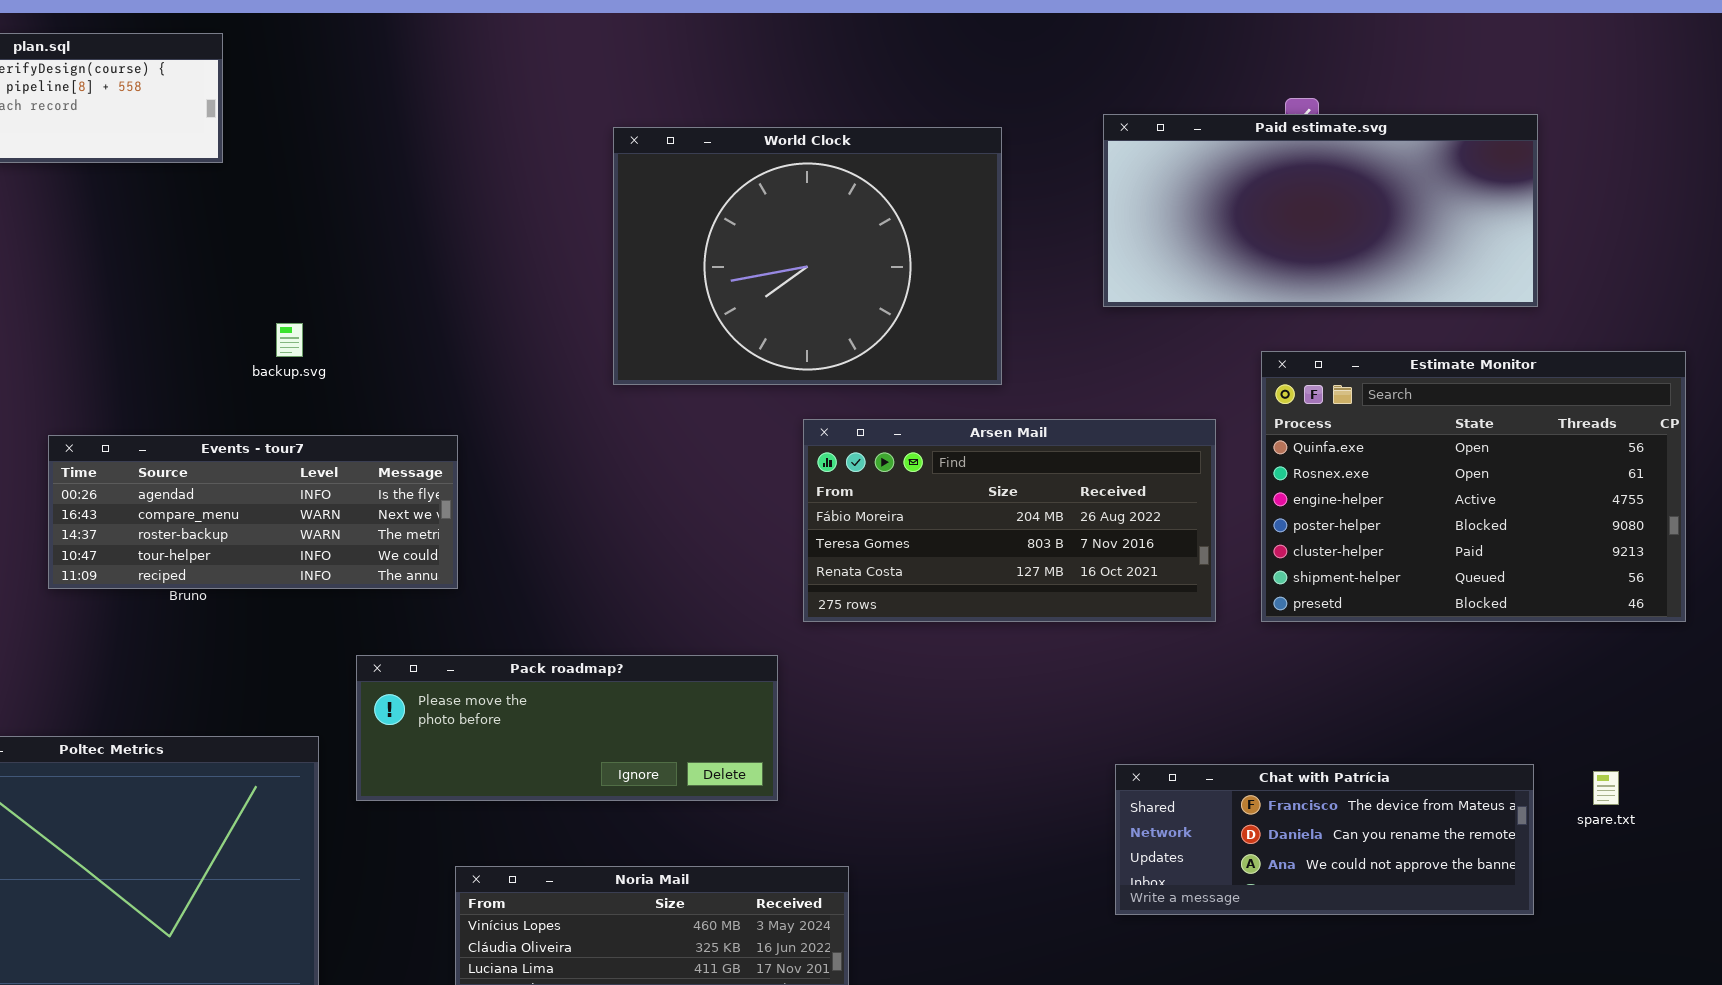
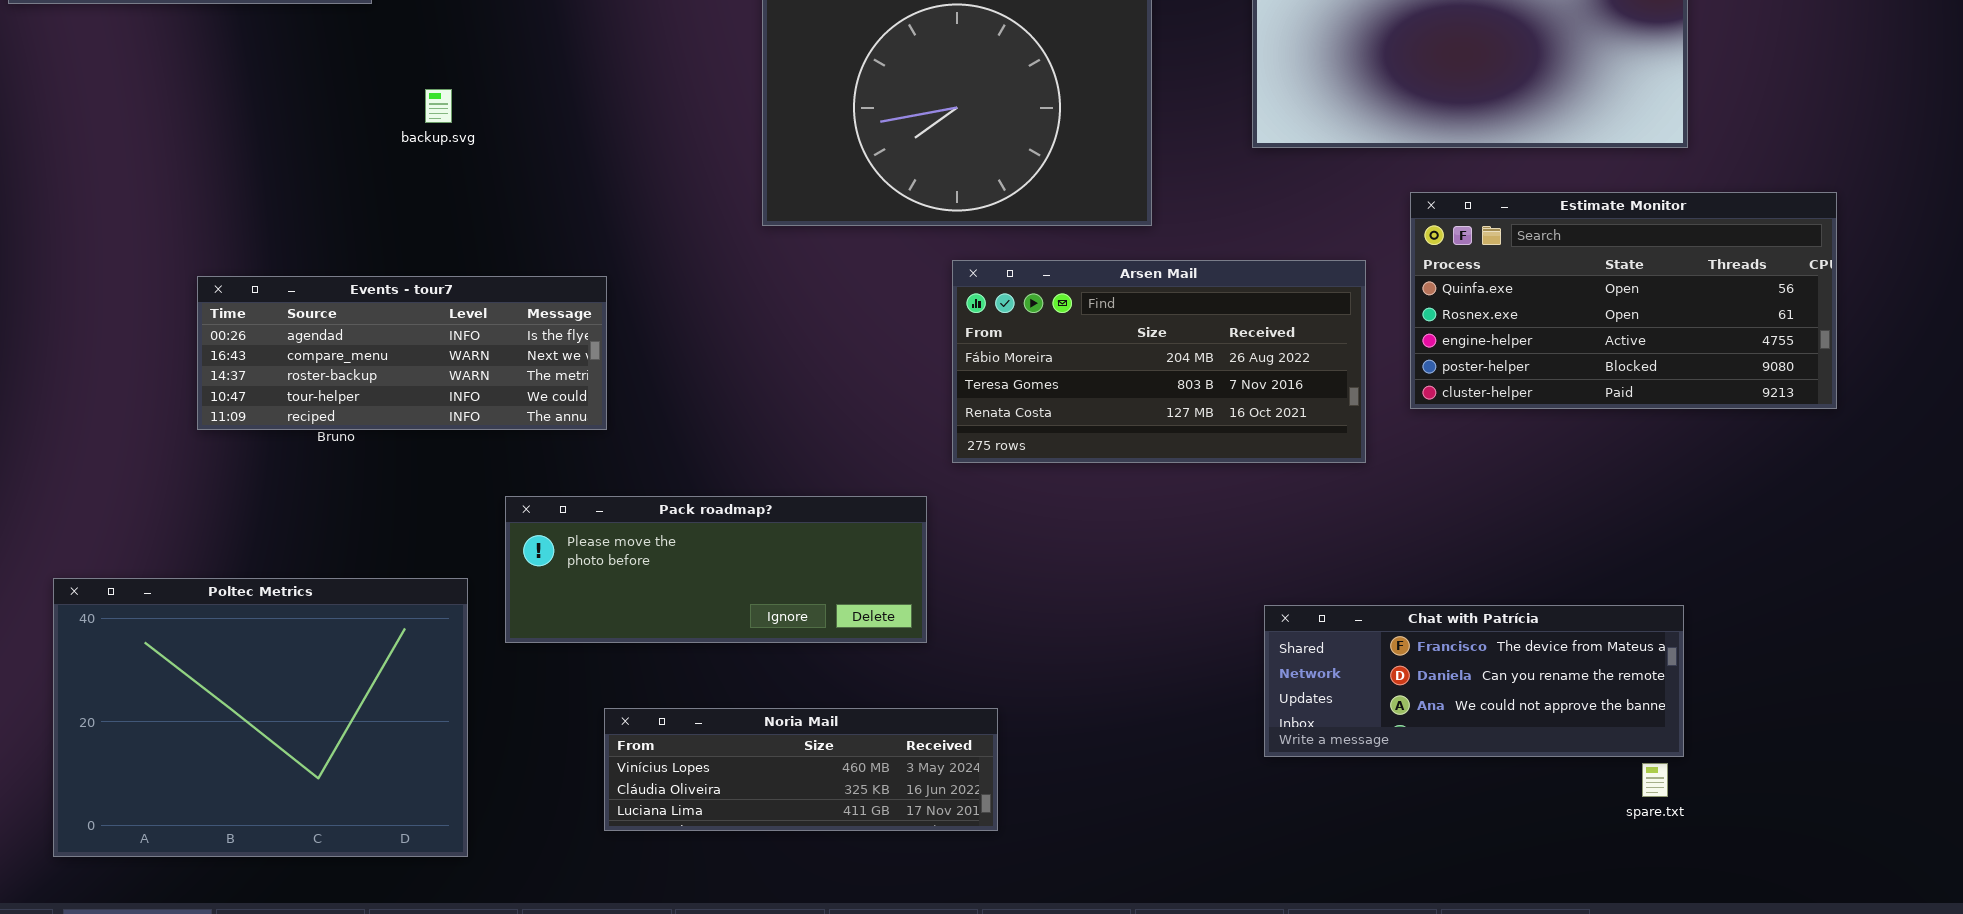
backup.svg: [276,323,303,357] -> [425,89,452,123], moved
Estimate Monitor: [1261,351,1686,622] -> [1410,192,1837,409], resized
spare.txt: [1593,771,1619,805] -> [1642,763,1668,797], moved

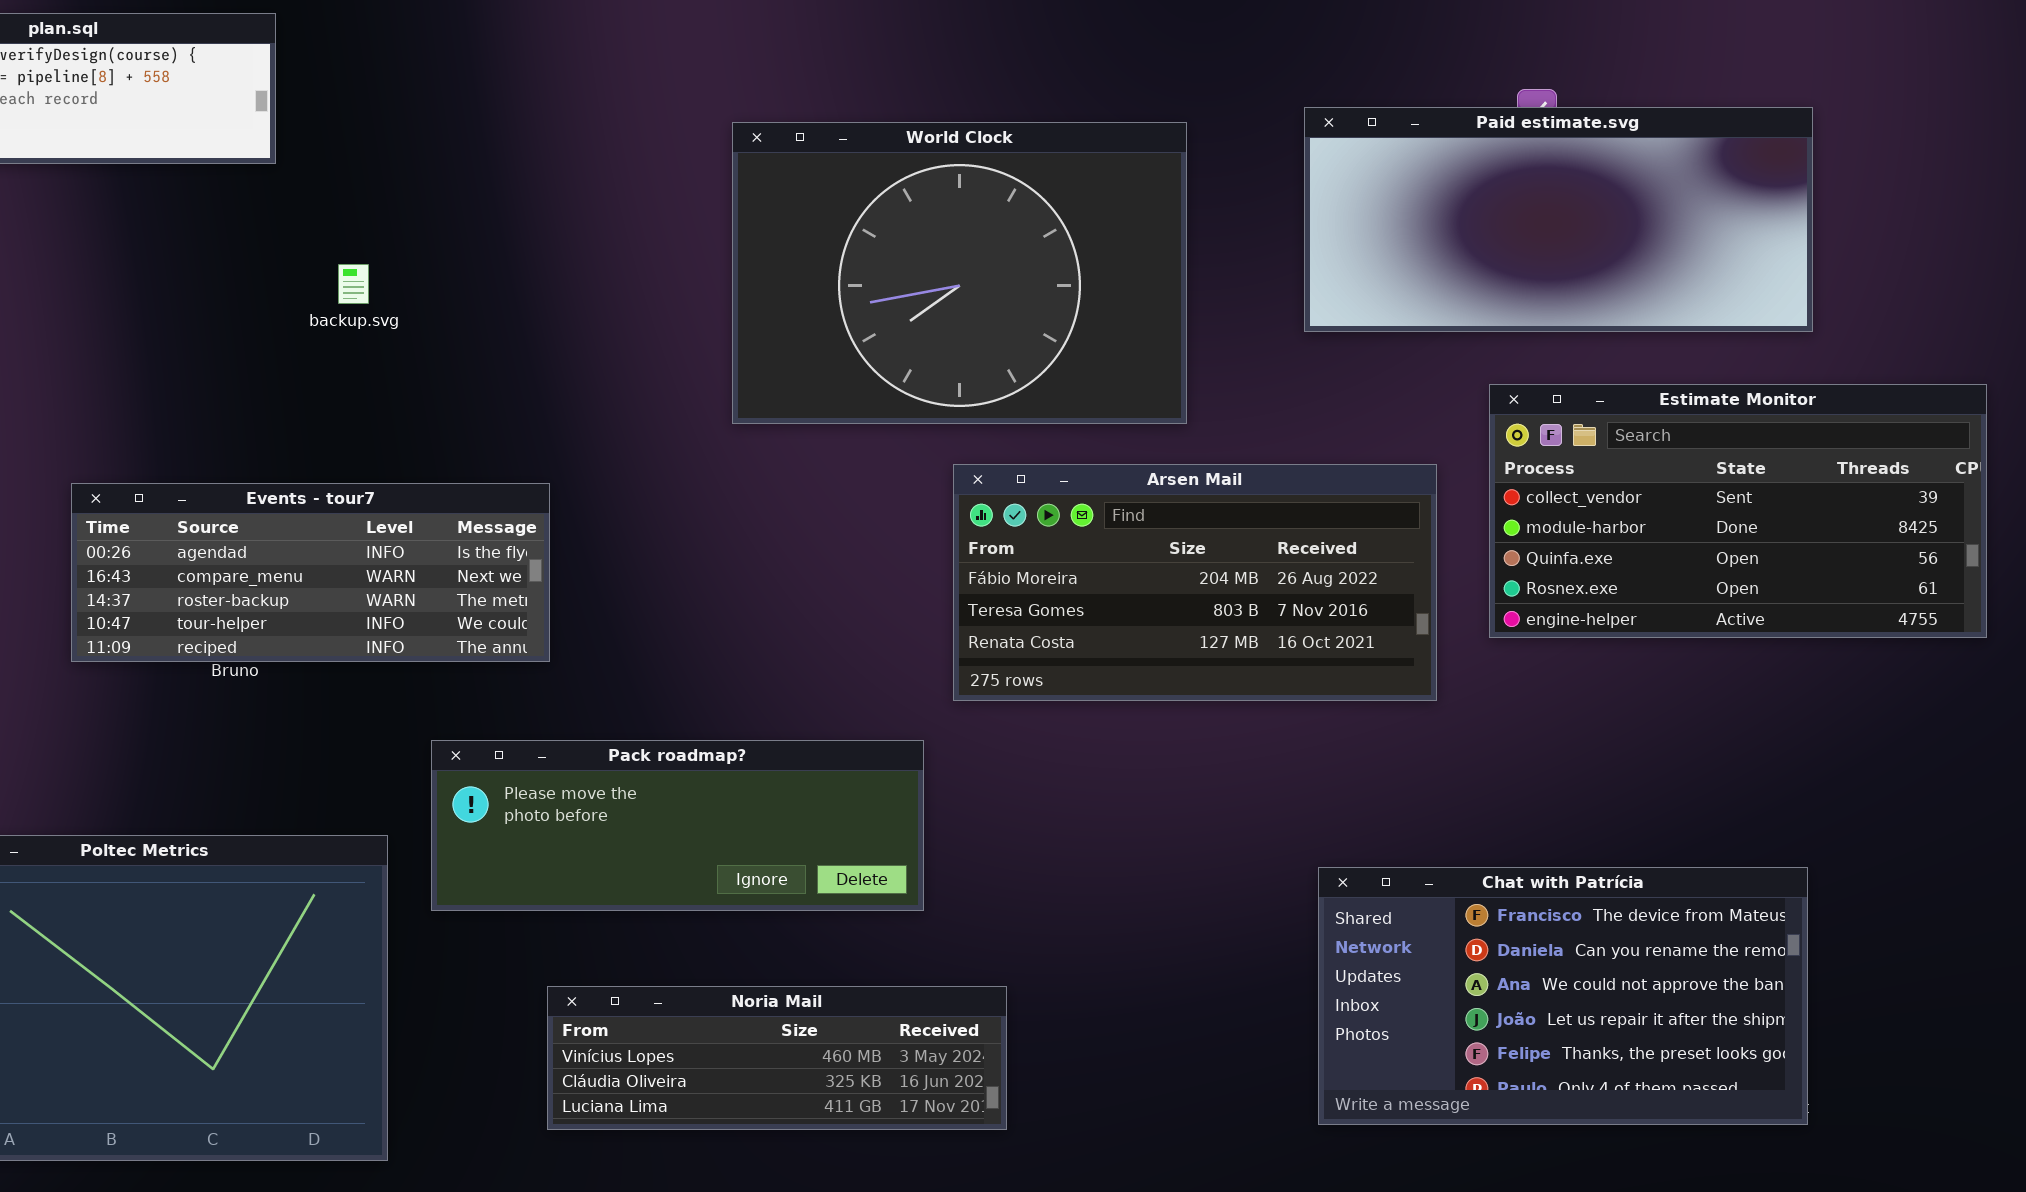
Estimate Monitor: [1410,192,1837,409] -> [1489,384,1987,638], scrolled up 2 rows
Chat with Patrícia: [1264,605,1684,757] -> [1318,867,1808,1125], resized

